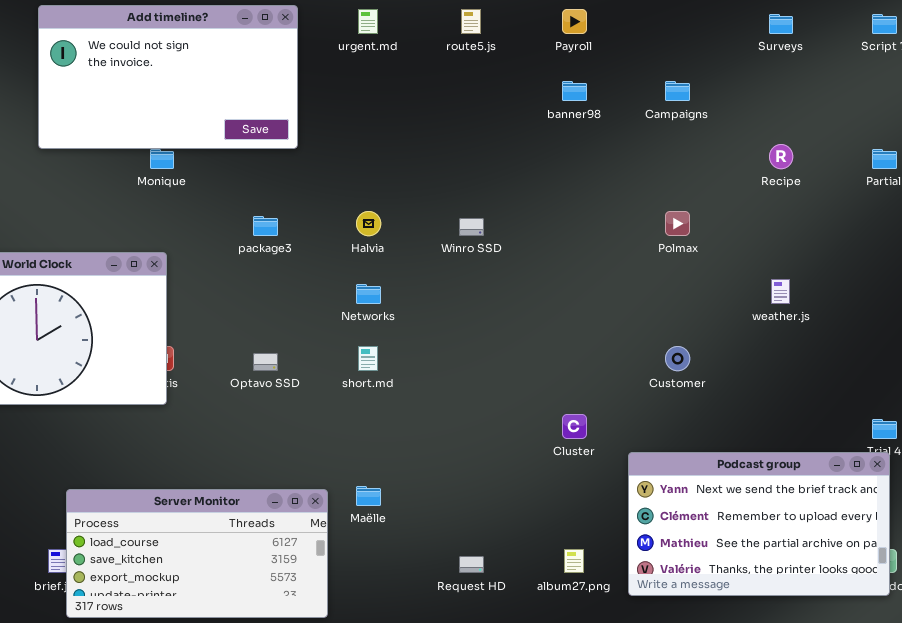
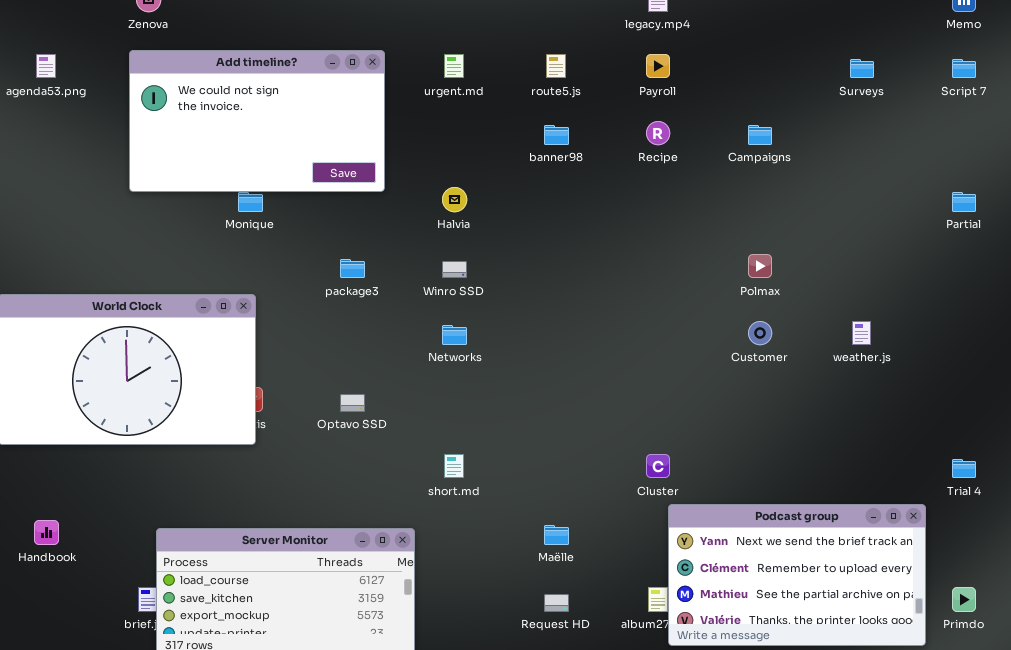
banner98: [562,81,587,101] -> [544,125,569,145], moved
Recipe: [769,144,793,169] -> [646,121,670,145], moved
Halvia: [356,211,381,236] -> [442,187,467,212], moved
Winro SSD: [459,218,484,236] -> [442,261,467,278], moved
short.md: [358,346,378,371] -> [444,454,464,478], moved
Customer: [665,346,690,371] -> [748,321,772,345], moved
Podcast group: [628,452,890,596] -> [668,504,926,646], moved
Maëlle: [356,486,381,506] -> [544,525,569,545], moved

